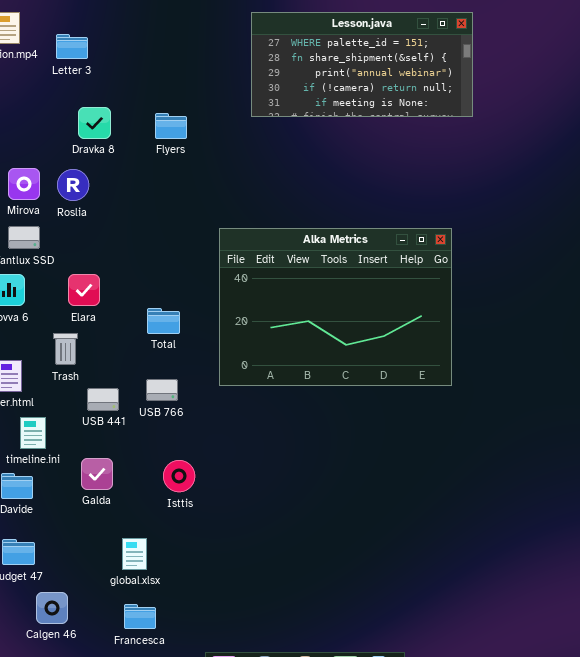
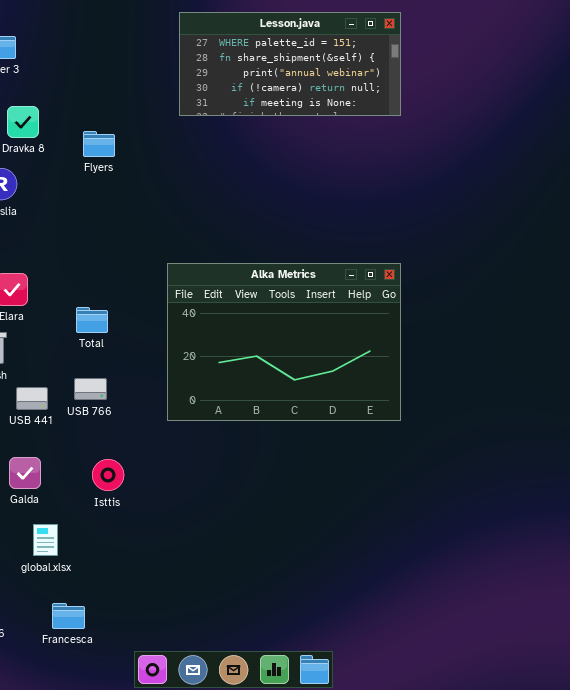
Flyers: [155,113,187,139] -> [83,131,115,157], moved
Alka Metrics: [219,228,452,386] -> [167,263,401,421], moved
global.xlsx: [122,538,147,570] -> [33,524,58,556], moved

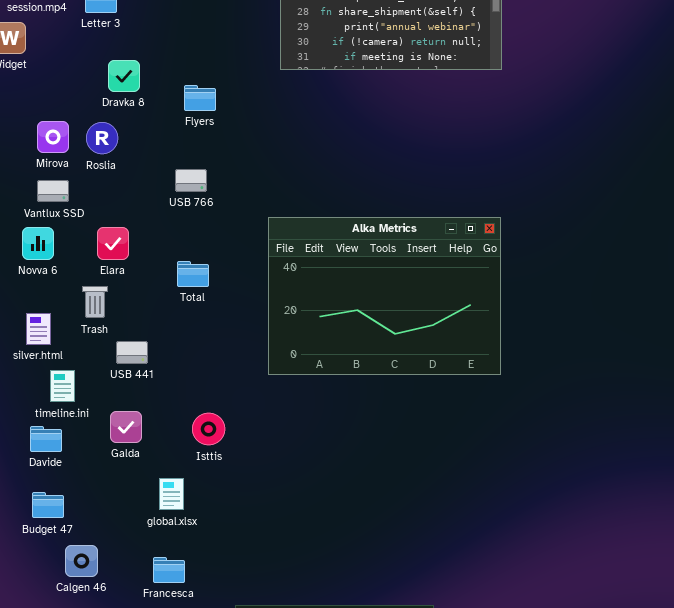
USB 766: [74,378,107,400] -> [175,169,207,192], moved
global.xlsx: [33,524,58,556] -> [159,478,184,510], moved

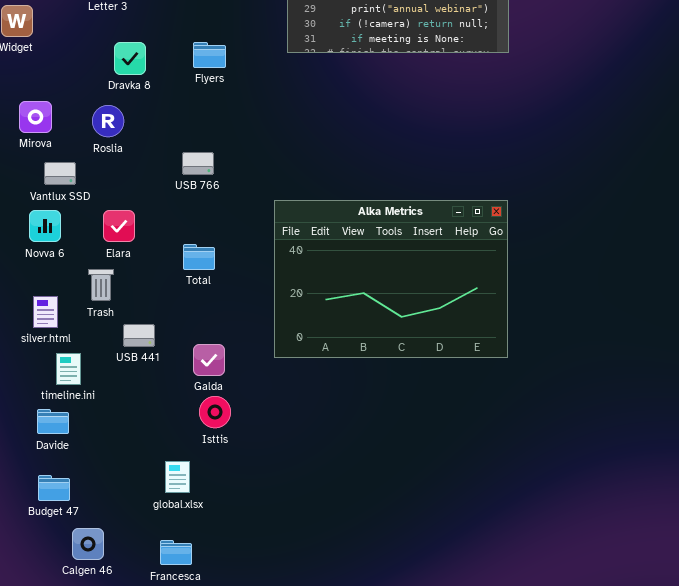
Flyers: [184,85,216,111] -> [193,42,226,68], moved
Mirova: [37,121,69,153] -> [19,101,52,133], moved
Galda: [110,411,142,443] -> [193,344,225,376], moved

